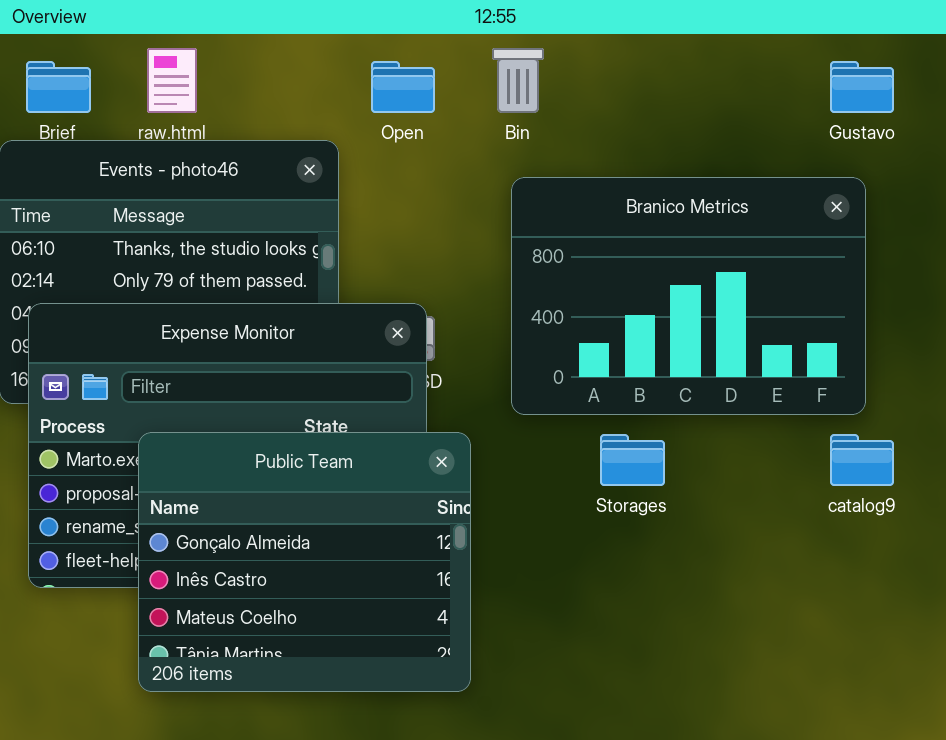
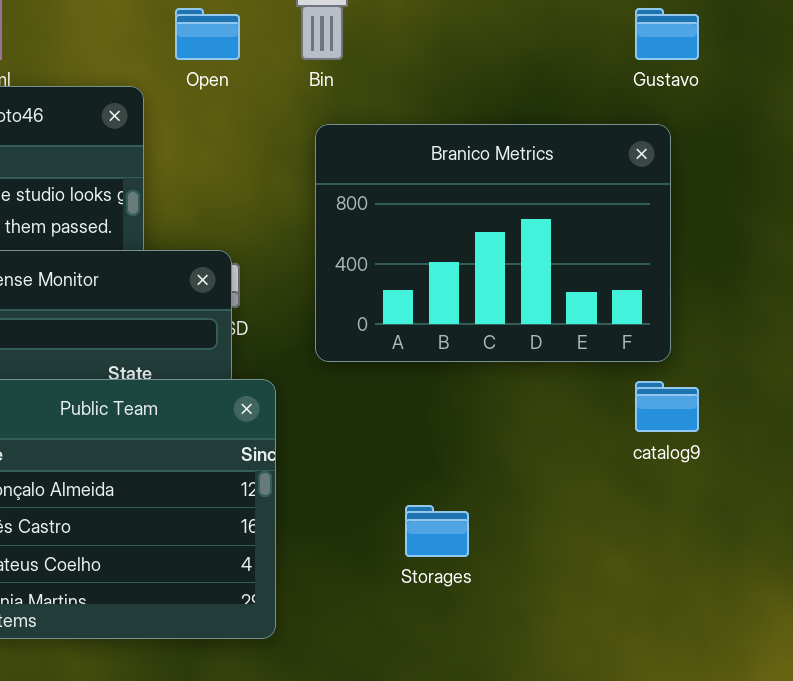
Storages: [600,434,665,486] -> [405,505,469,557], moved

